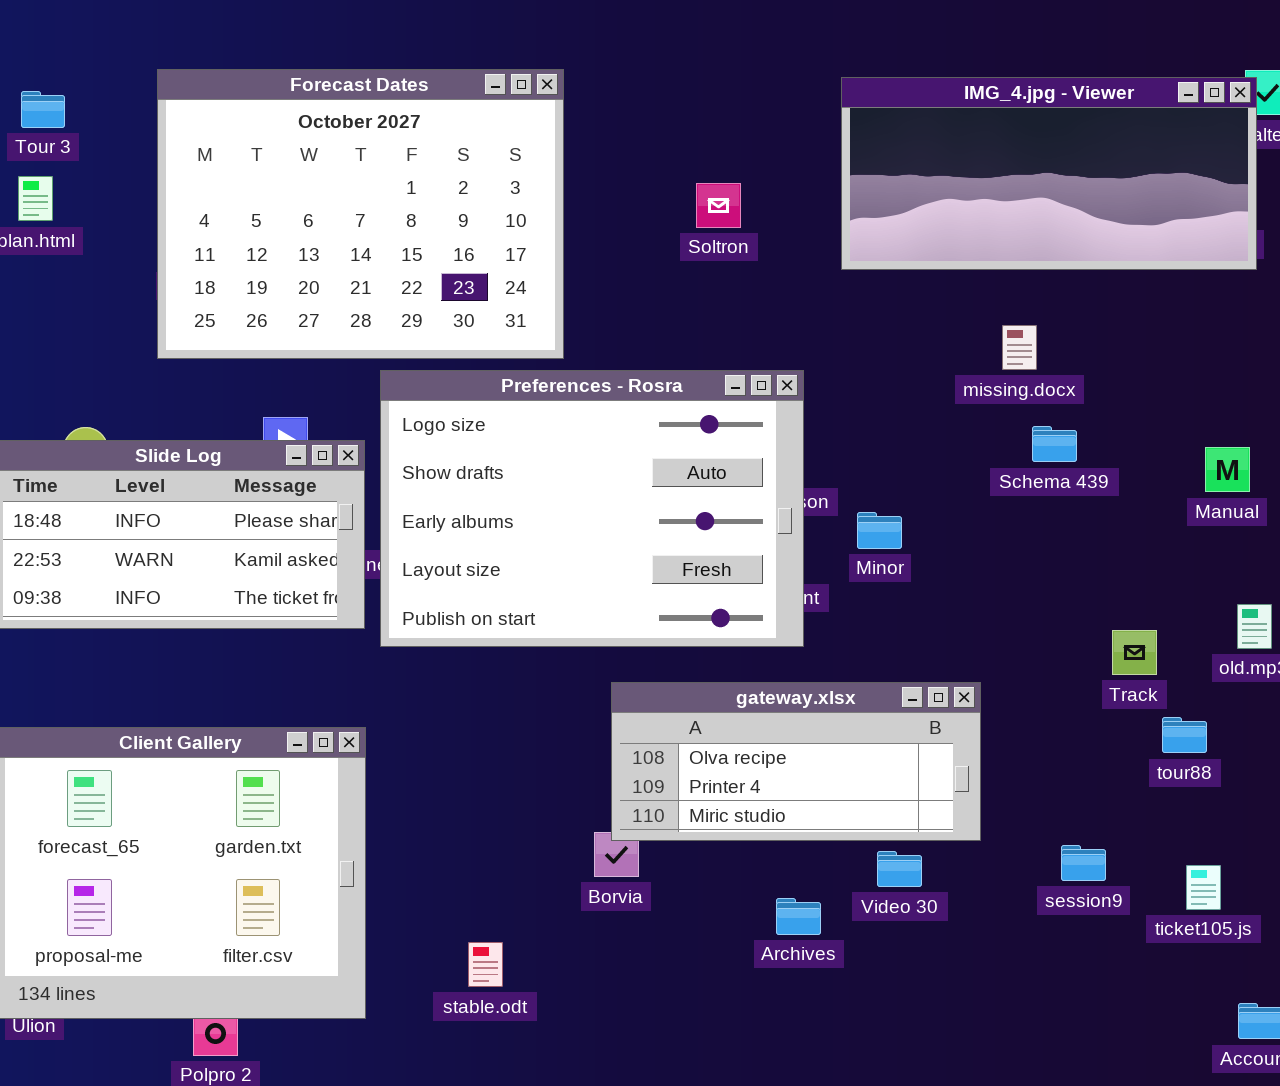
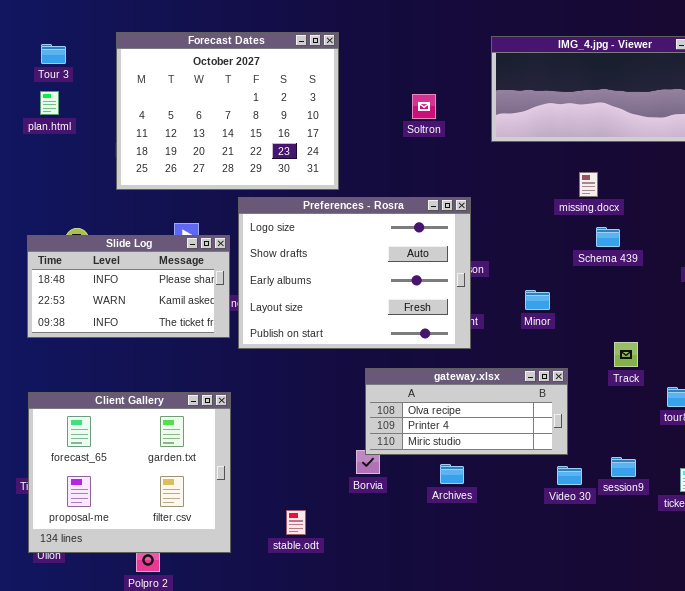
Minor: [857,512,902,549] -> [525,290,550,310], moved
Track: [1112,630,1157,675] -> [614,342,638,367], moved
Video 30: [877,851,922,887] -> [557,466,582,485], moved
Archives: [776,898,821,935] -> [440,464,464,484], moved

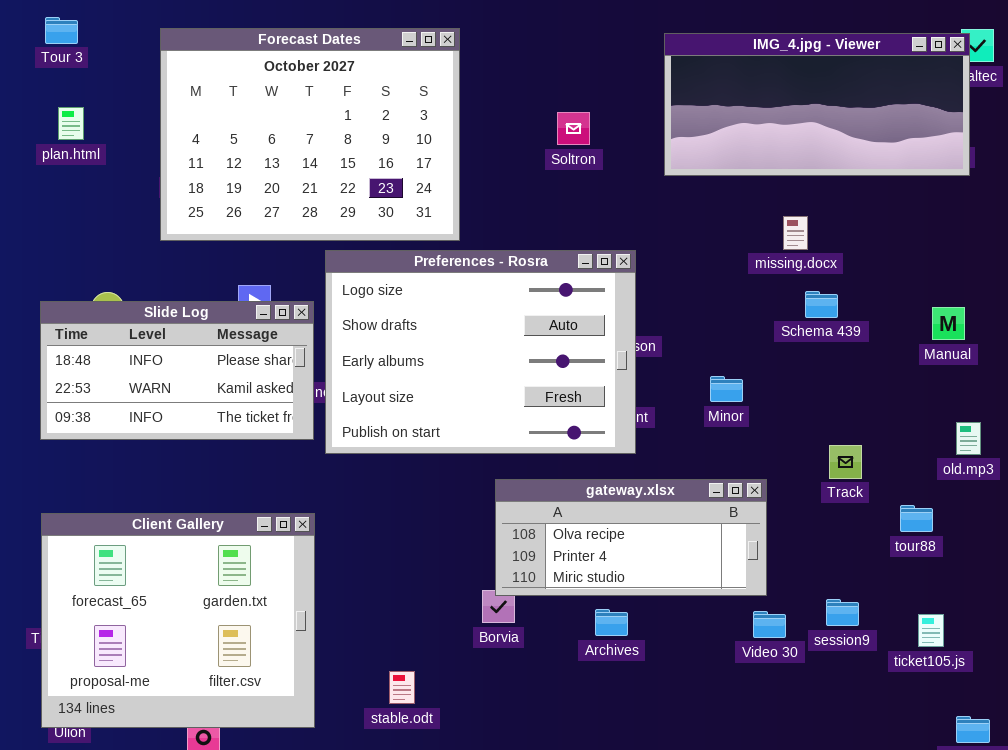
Tour 3: [41,44,66,64] -> [45,17,78,44], moved

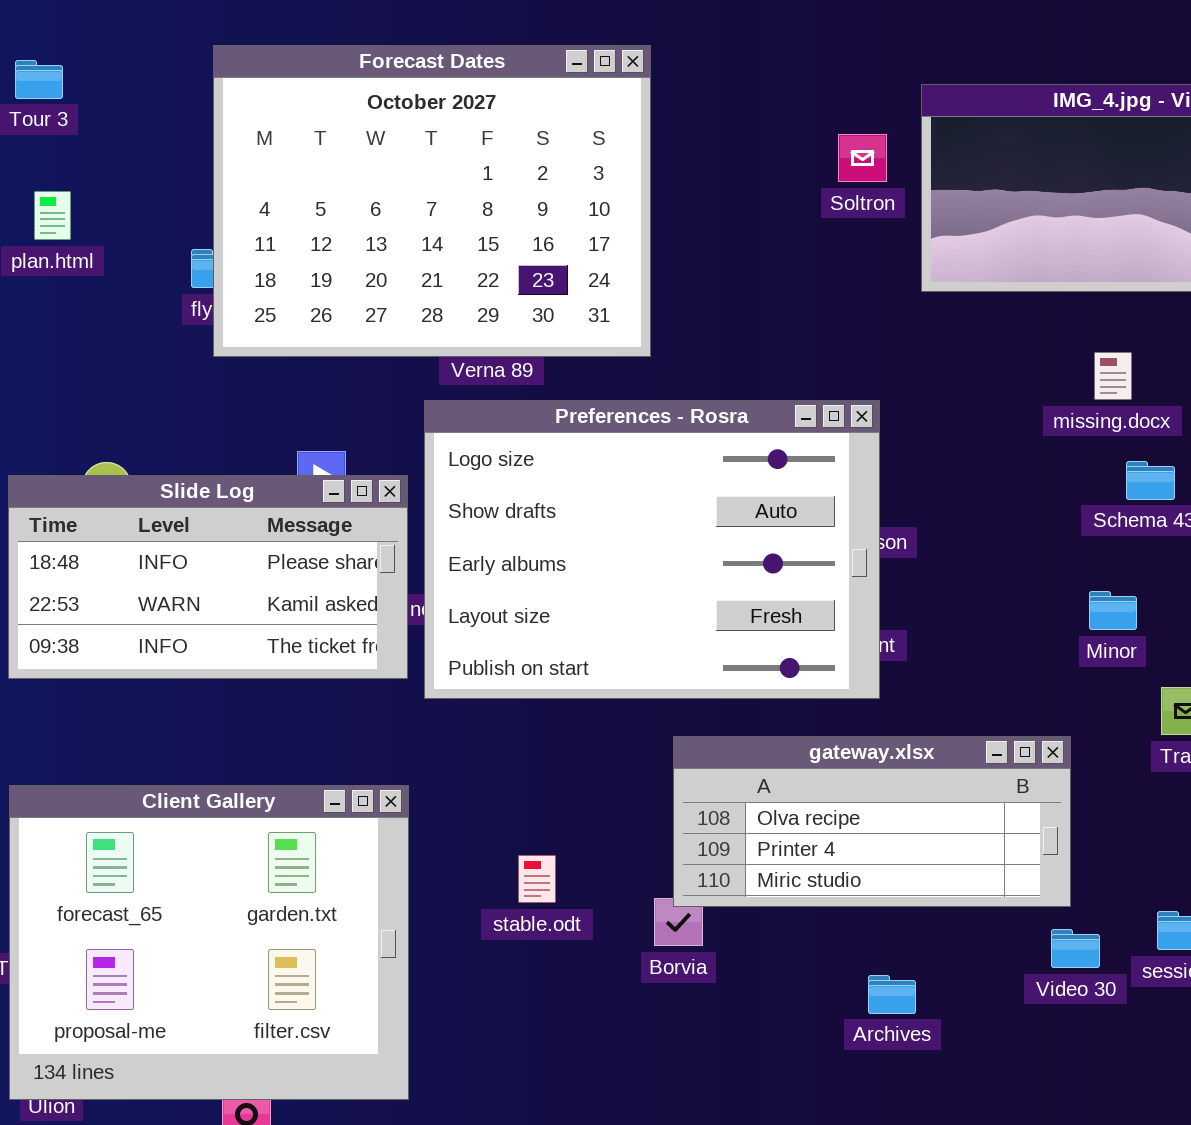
Forecast Dates: [160,28,460,241] -> [213,45,651,357], moved
Soltron: [557,112,590,145] -> [838,134,887,182], moved
Minor: [710,376,743,402] -> [1089,591,1137,630], moved
Archives: [595,609,628,636] -> [868,975,916,1014], moved
stable.odt: [389,671,415,704] -> [518,855,556,903], moved

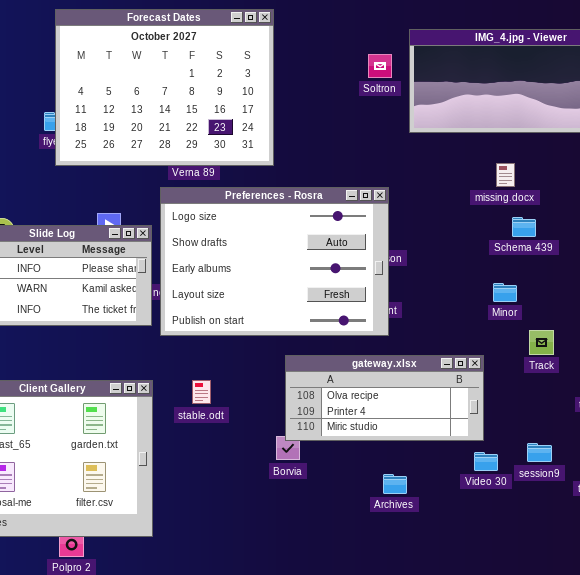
stable.odt: [518,855,556,903] -> [192,380,211,404], moved

